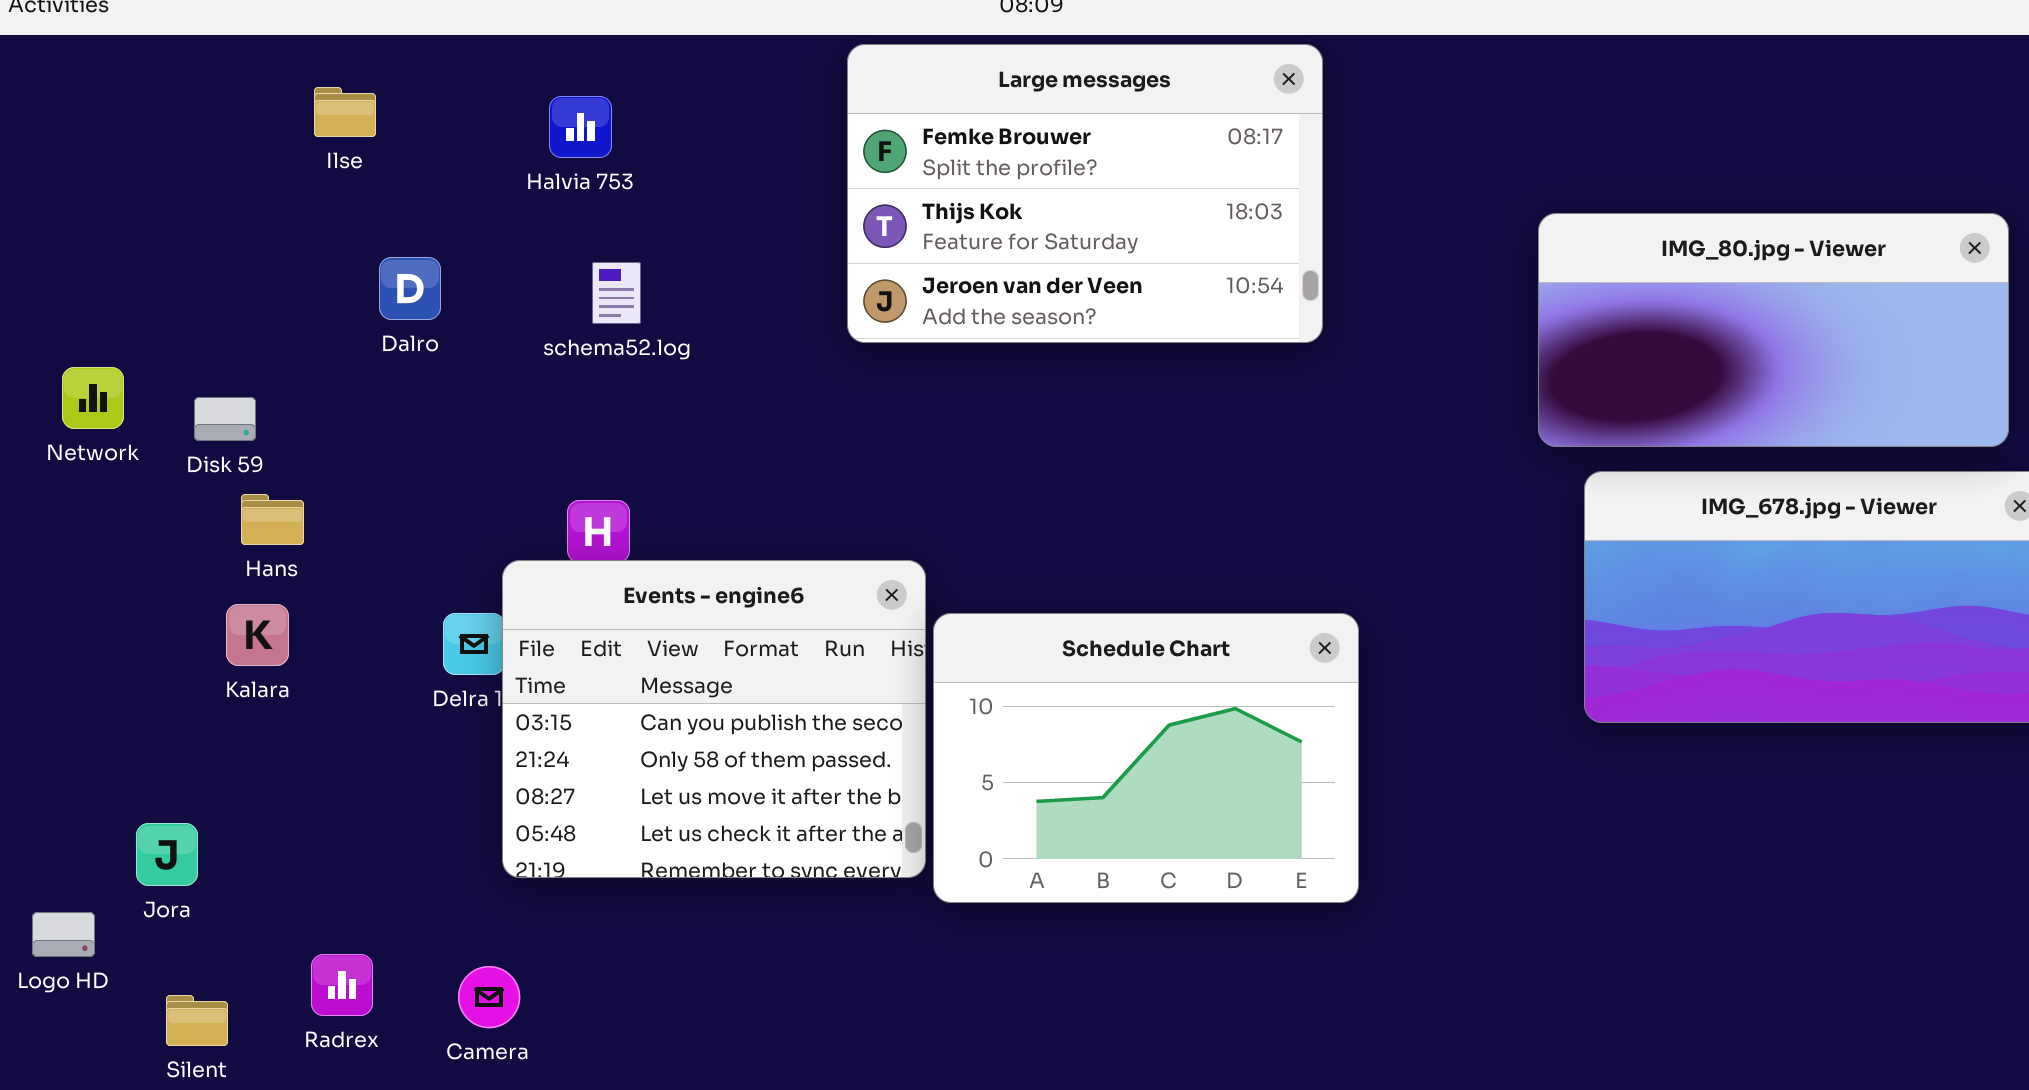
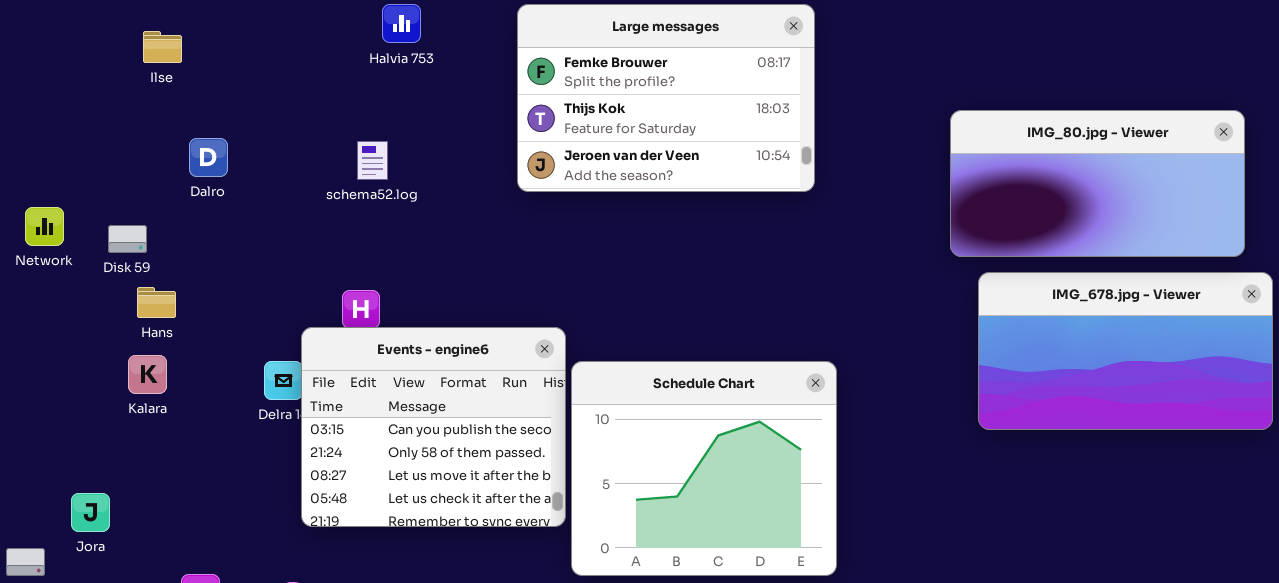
Ilse: [314,87,376,137] -> [143,31,182,63], moved
Halvia 753: [549,96,612,158] -> [382,4,421,43], moved
Dalro: [379,257,441,320] -> [189,138,228,177], moved
Schedule Chart: [933,613,1359,903] -> [571,361,837,576], resized

